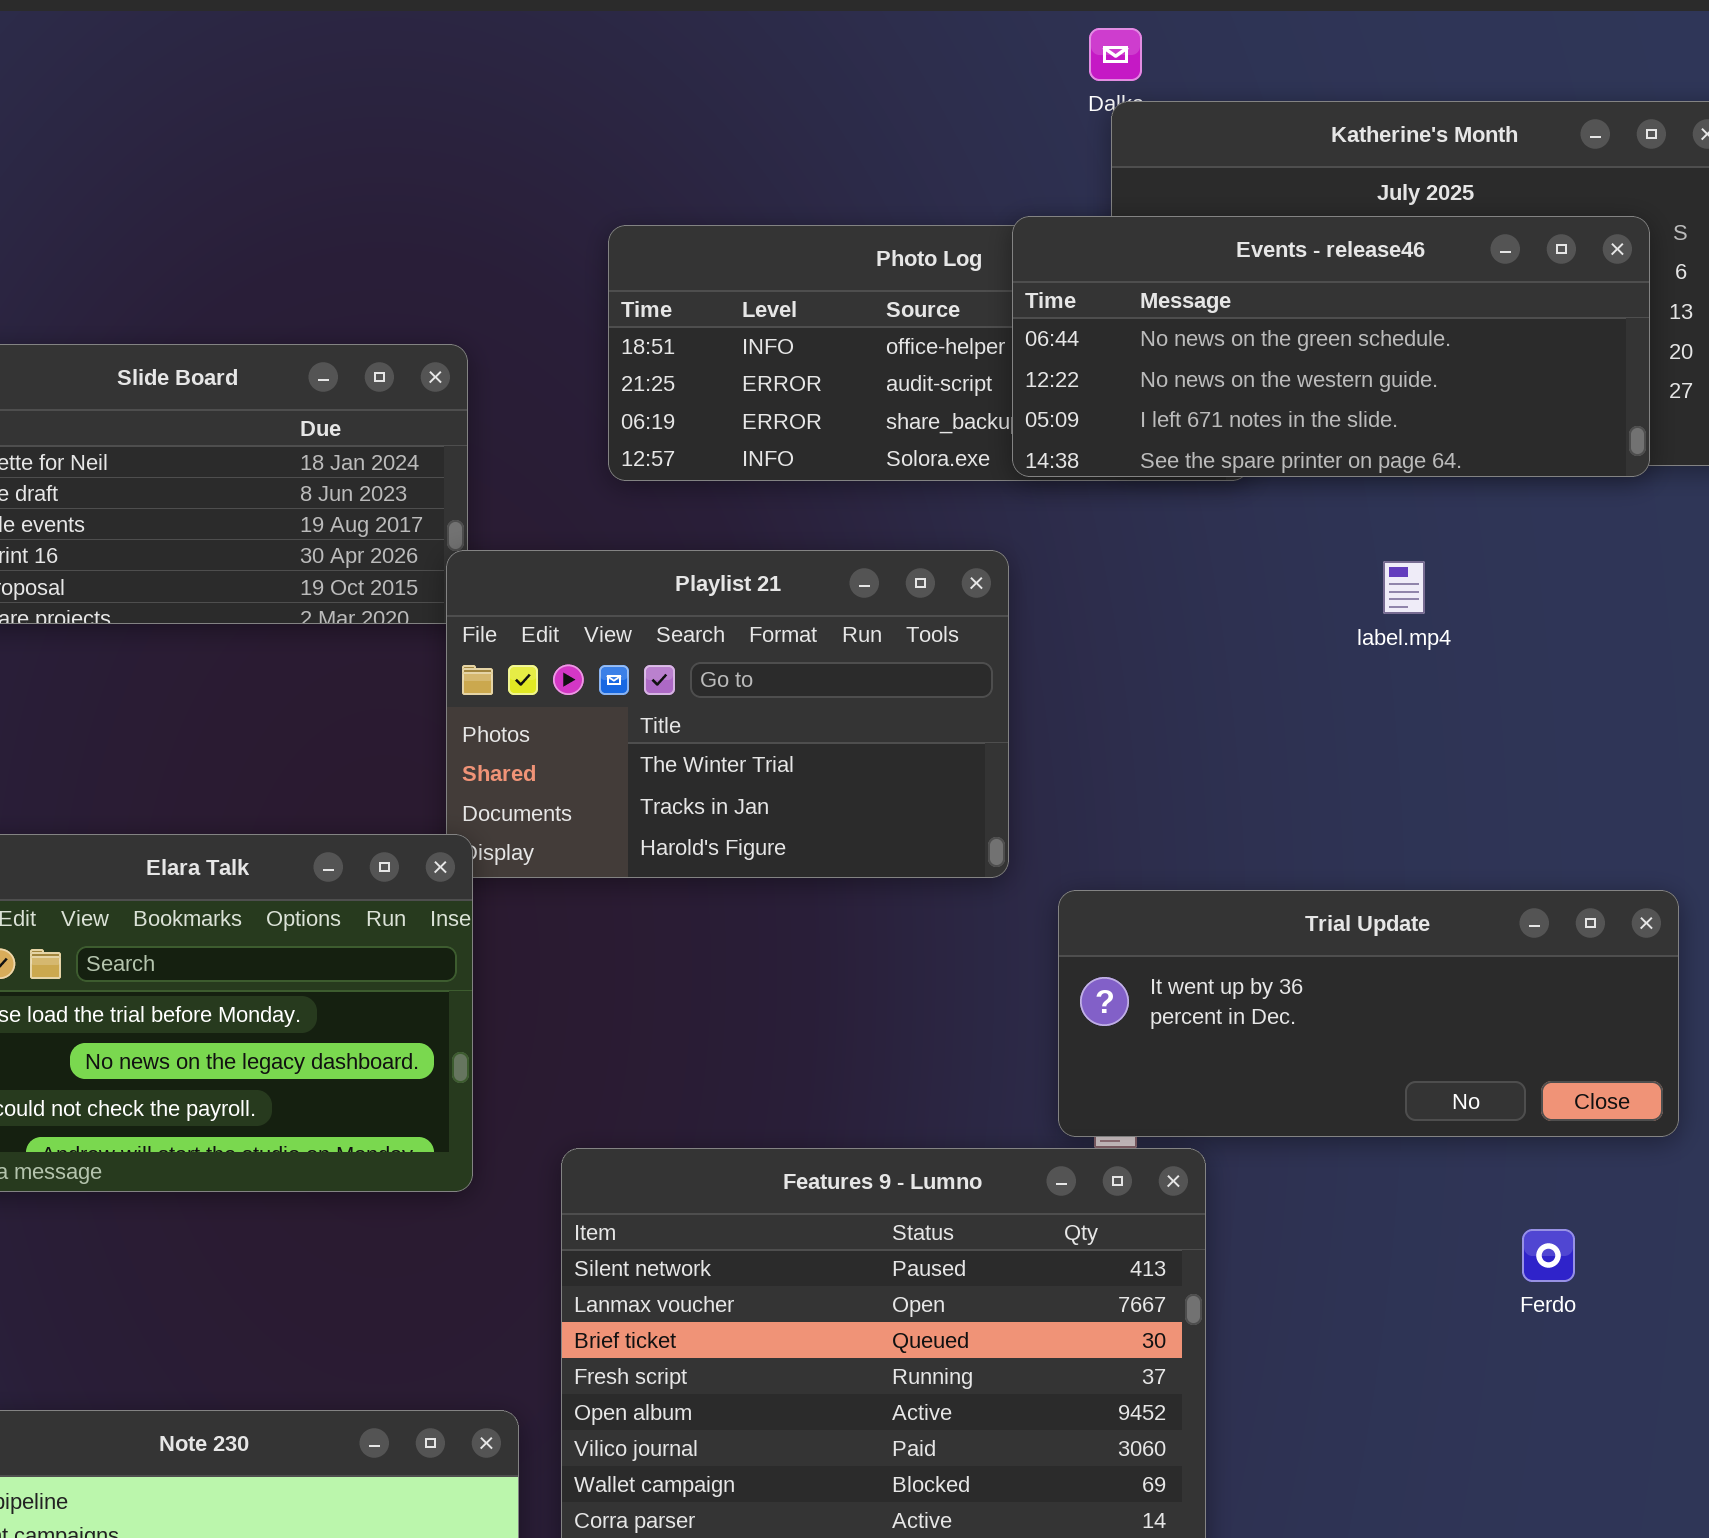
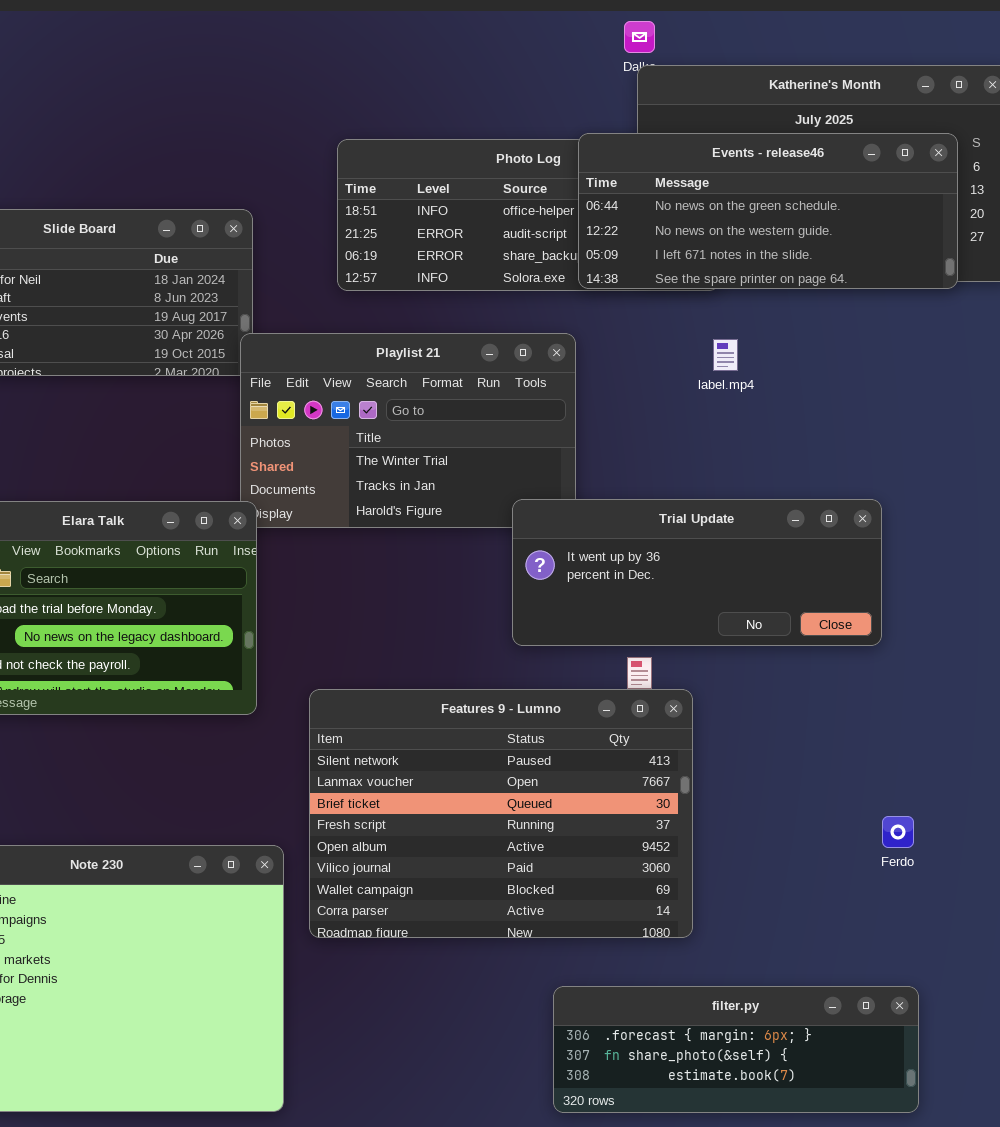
label.mp4: [1383,561,1425,614] -> [713,339,738,371], moved
Trial Update: [1058,890,1679,1137] -> [512,499,882,646], moved
Ferdo: [1522,1229,1575,1282] -> [882,816,914,848], moved

